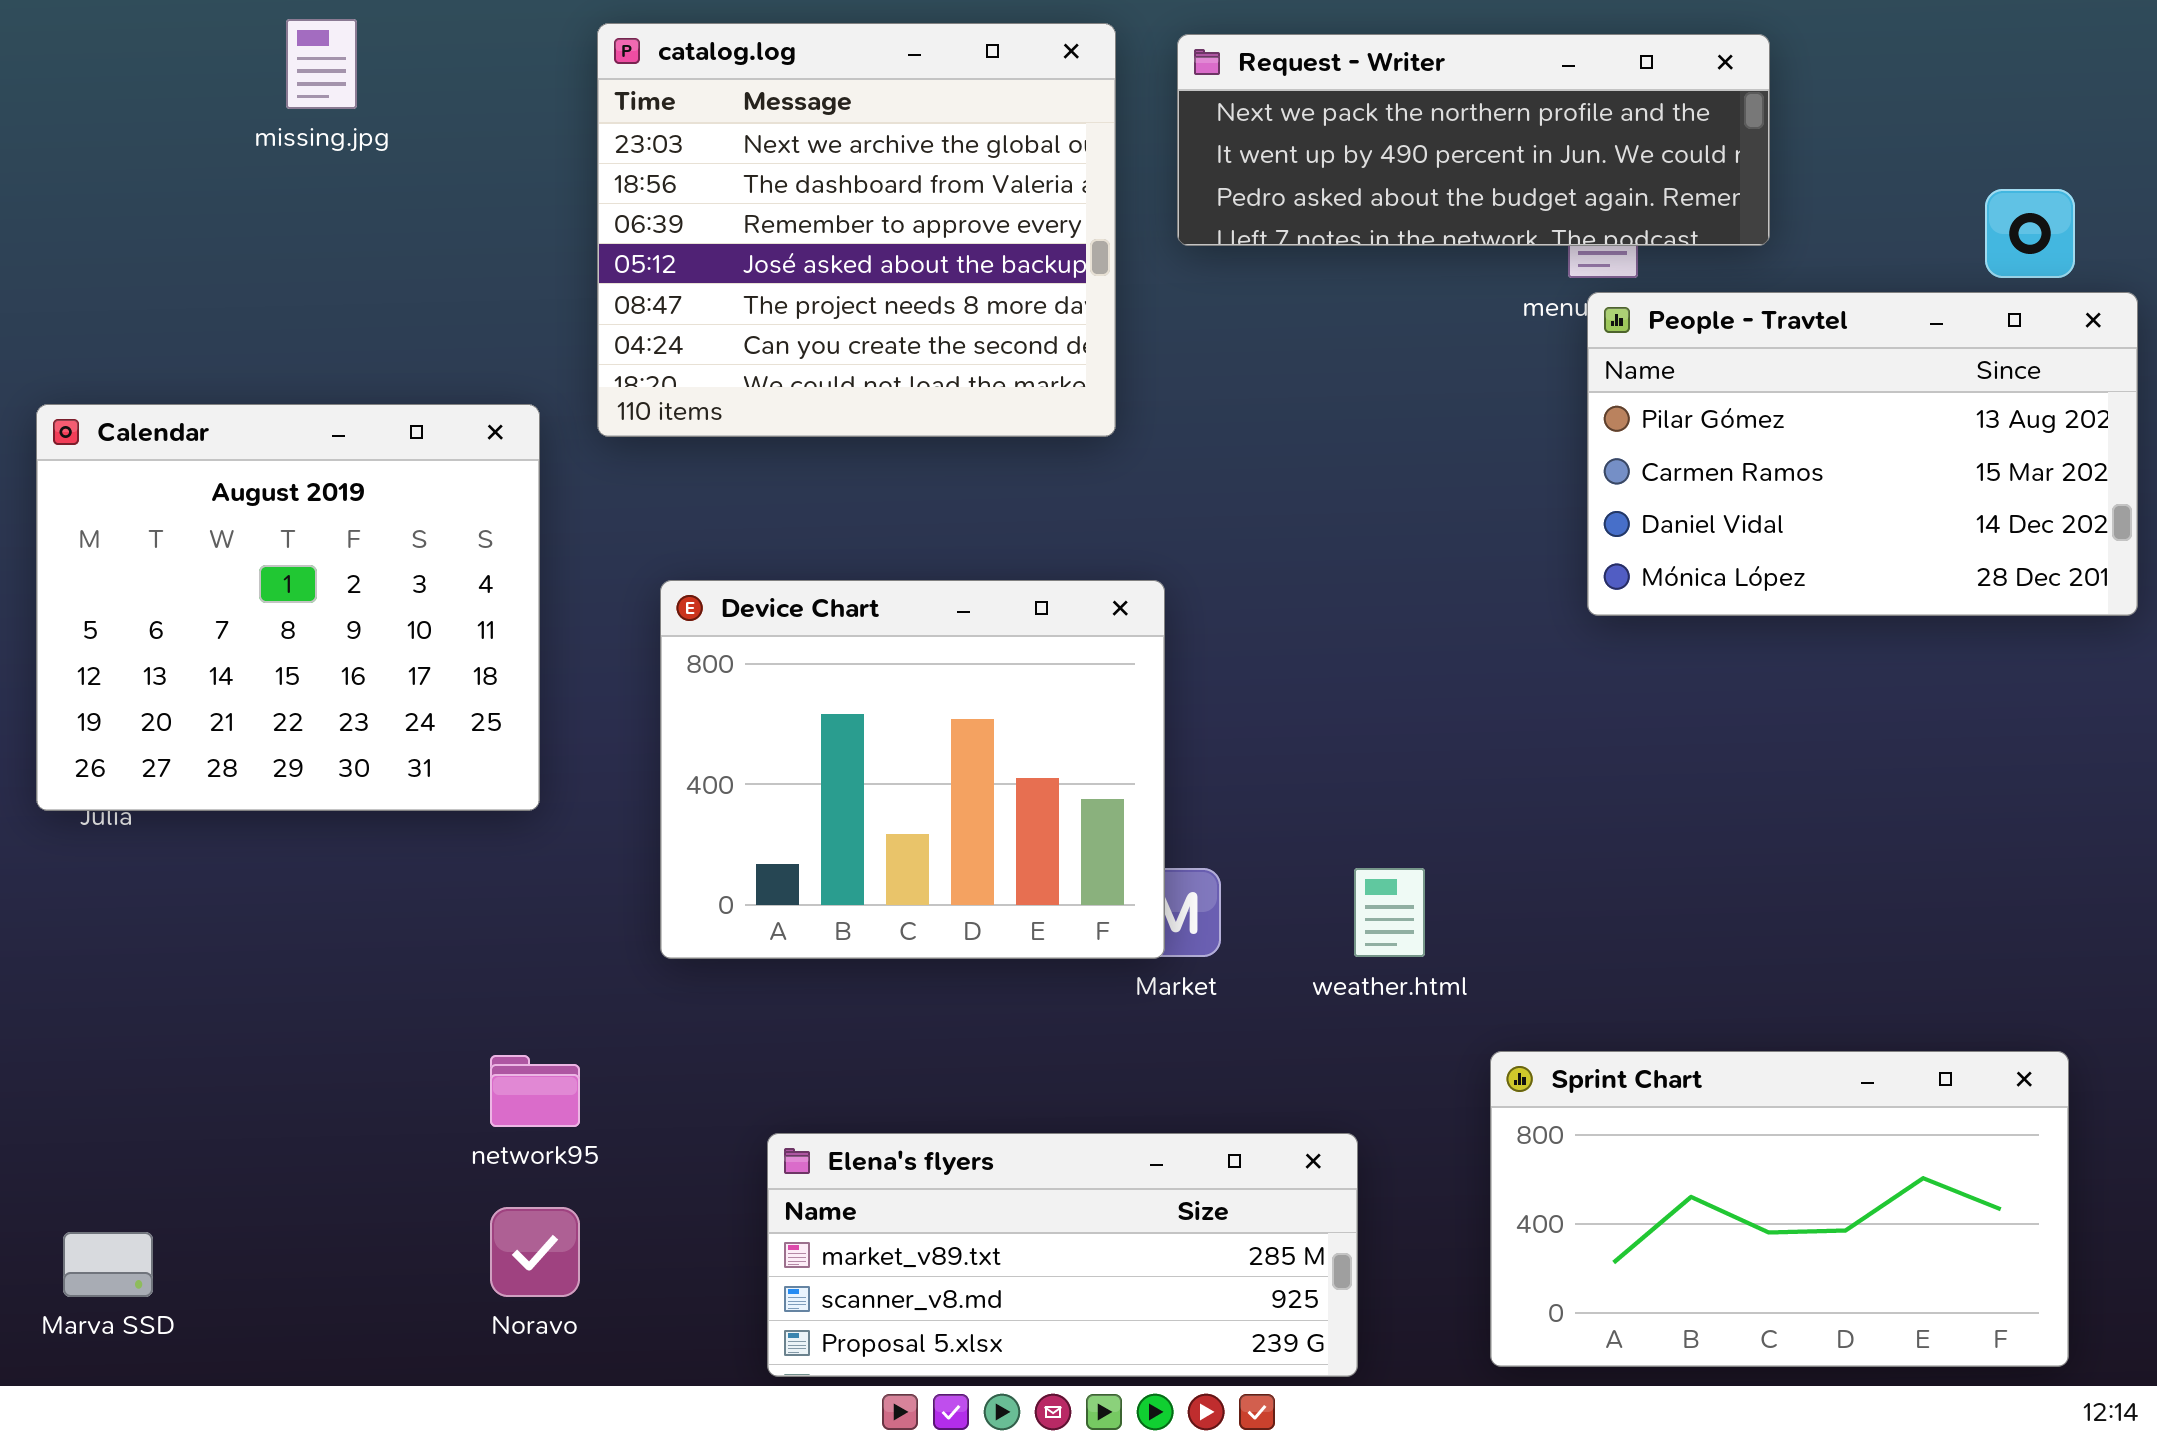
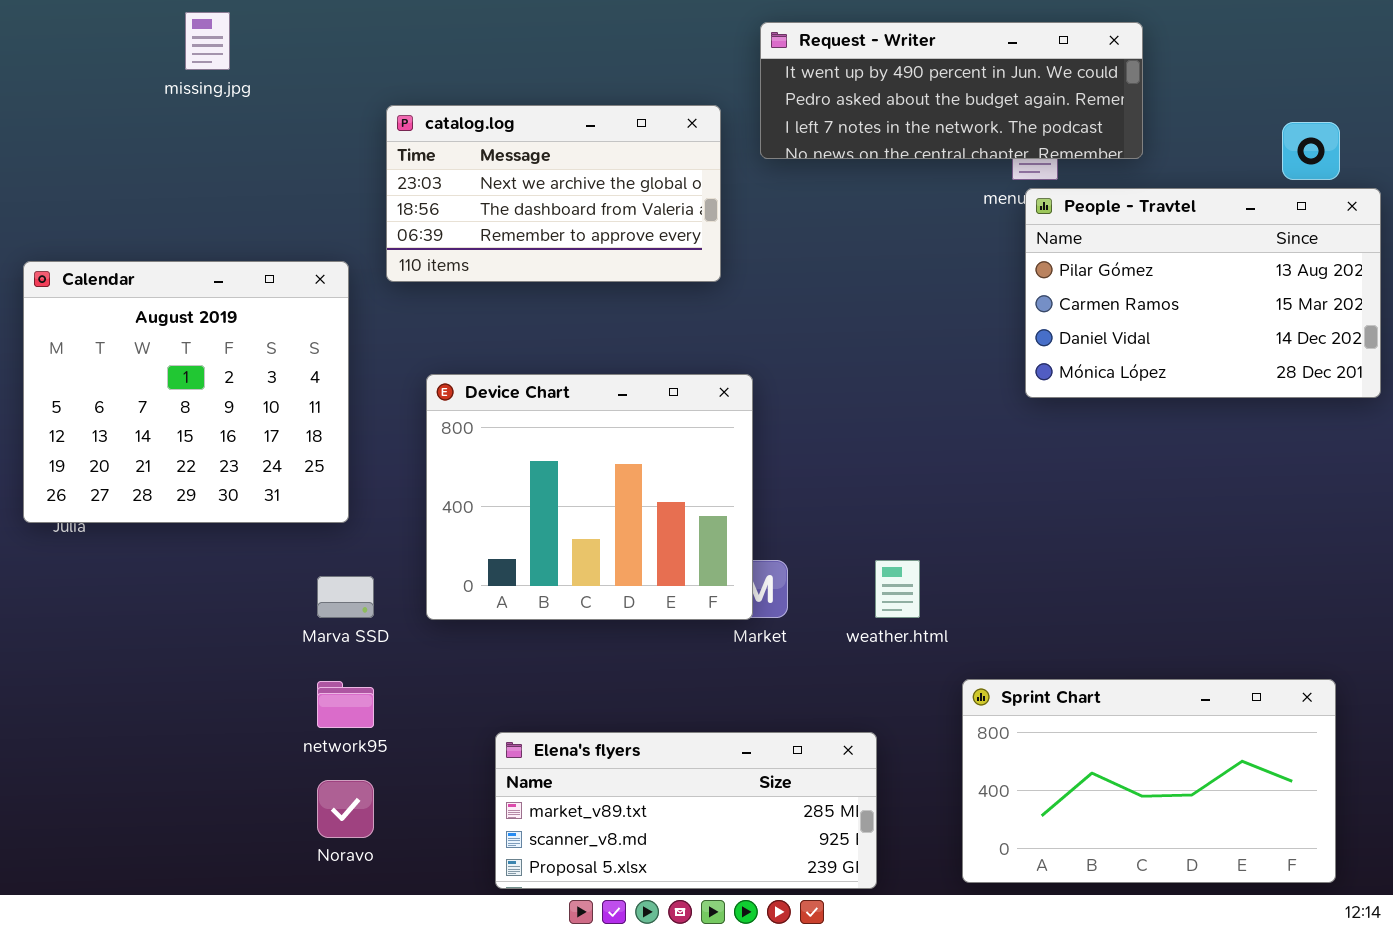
catalog.log: [597,23,1116,437] -> [386,105,721,282], resized
Request - Writer: [1177,34,1770,246] -> [760,22,1143,159], scrolled down 1 row
Marva SSD: [63,1232,153,1297] -> [317,576,374,618], moved

